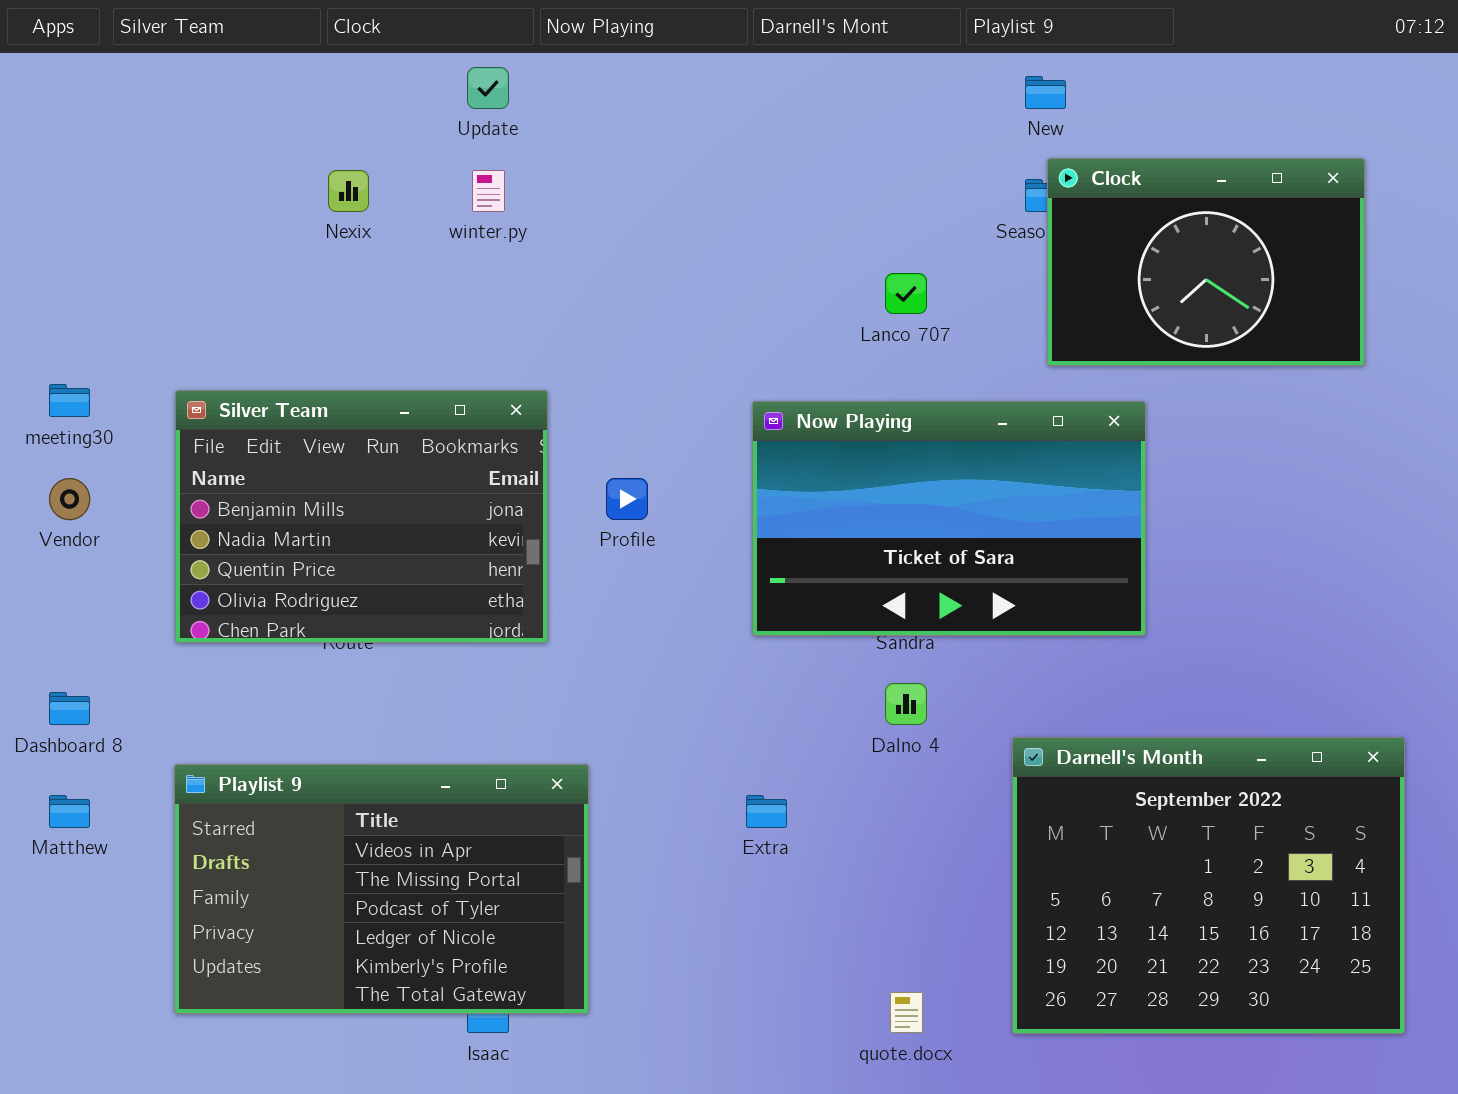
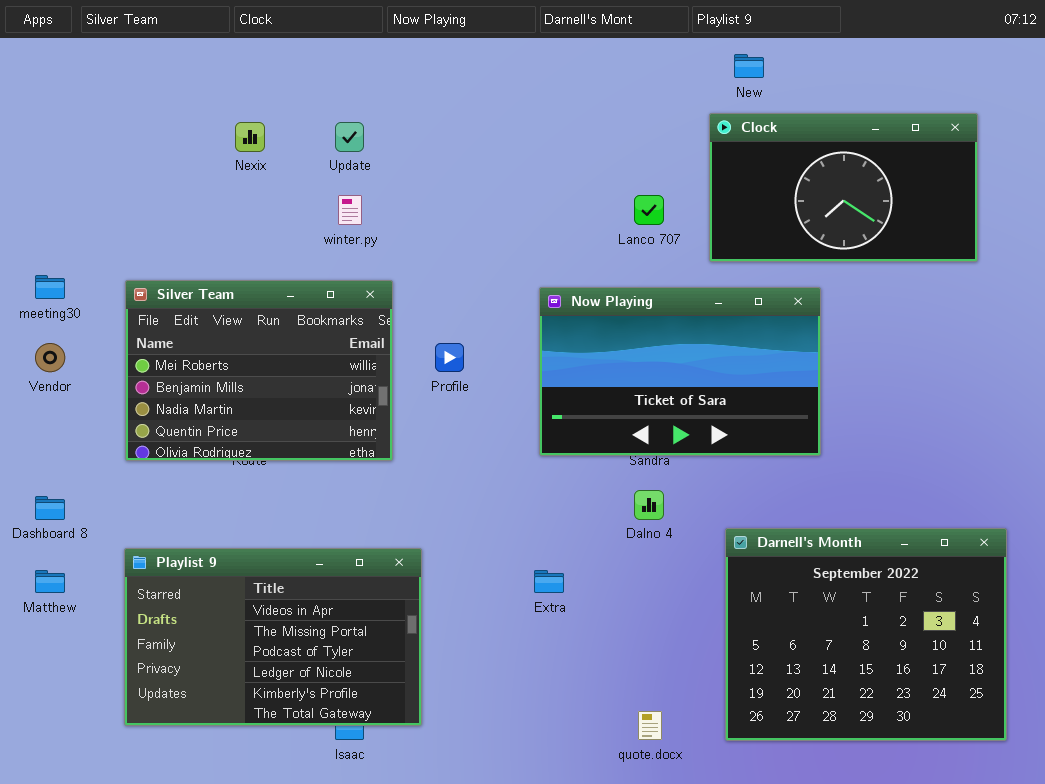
Update: [467,67,509,109] -> [335,122,364,152], moved
Clock: [1047,158,1365,366] -> [709,113,978,262], resized
winter.py: [472,170,505,212] -> [338,195,362,225], moved
Silver Team: [175,390,548,643] -> [125,280,393,461], scrolled up 1 row

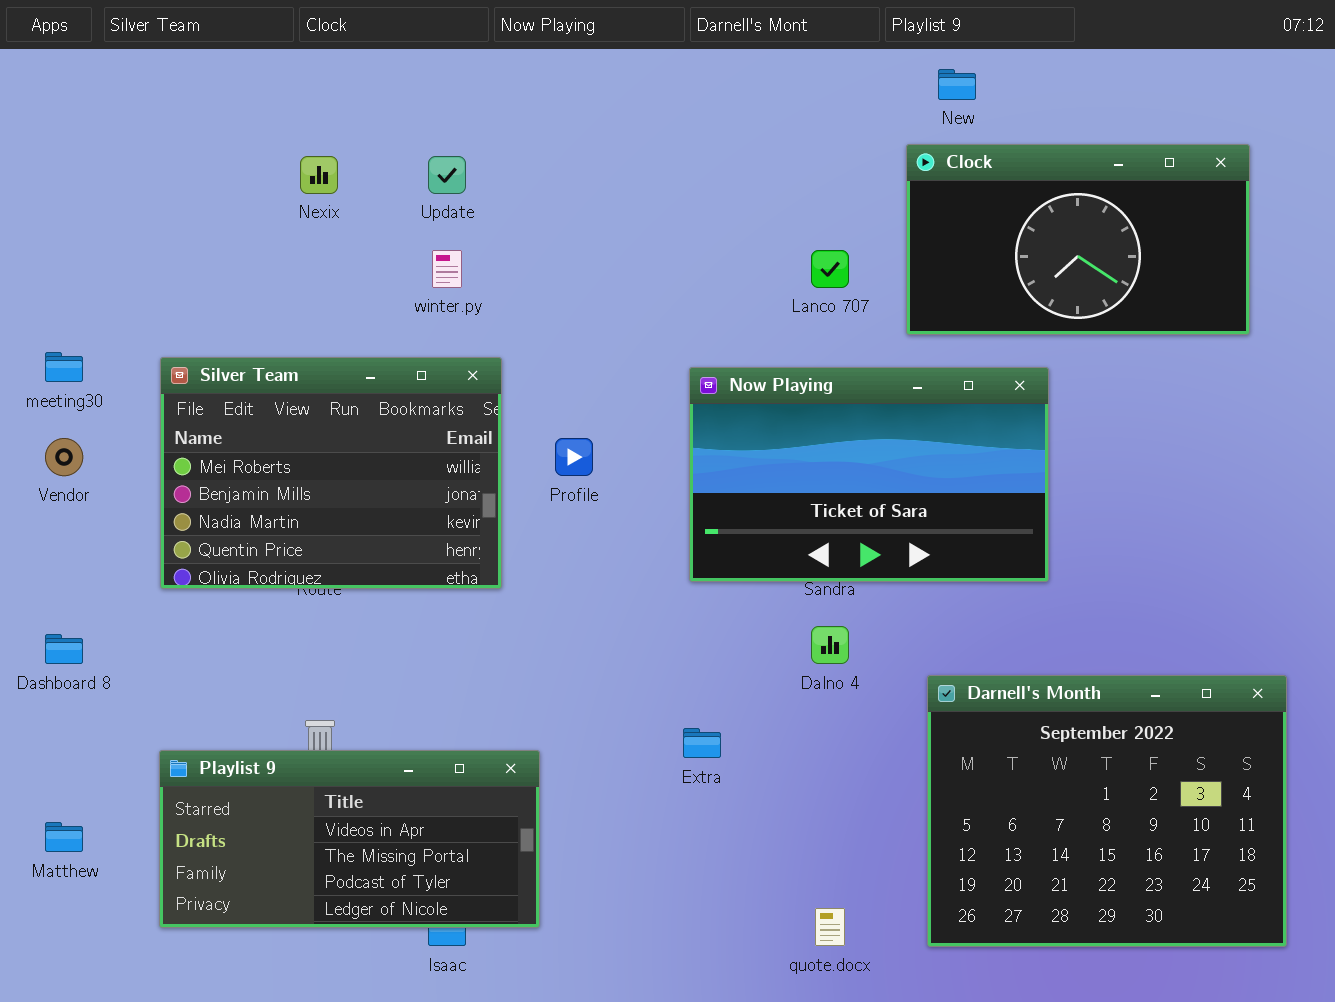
Playlist 9: [124,548,422,726] -> [159,750,540,928], resized
Matthew: [35,570,65,593] -> [45,822,83,852], moved

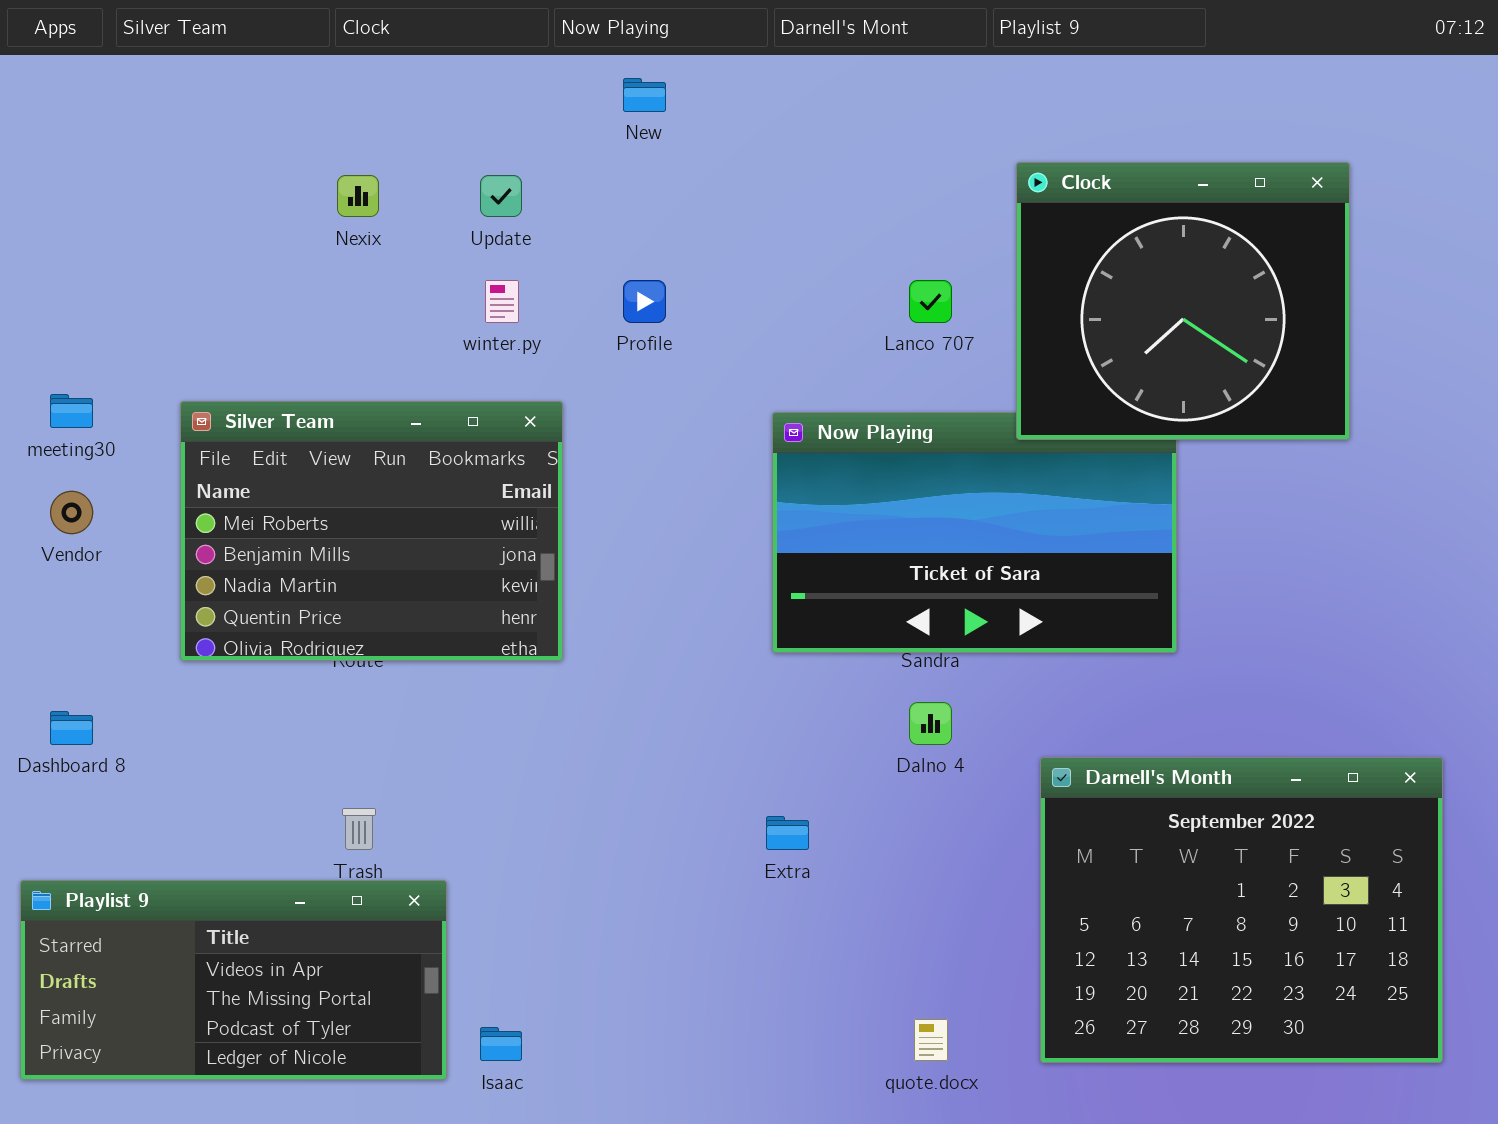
New: [938,69,976,100] -> [623,78,666,112], moved
Clock: [906,144,1250,335] -> [1016,162,1350,440], resized
Profile: [555,438,593,476] -> [623,280,666,323], moved
Playlist 9: [159,750,540,928] -> [20,880,447,1080], moved

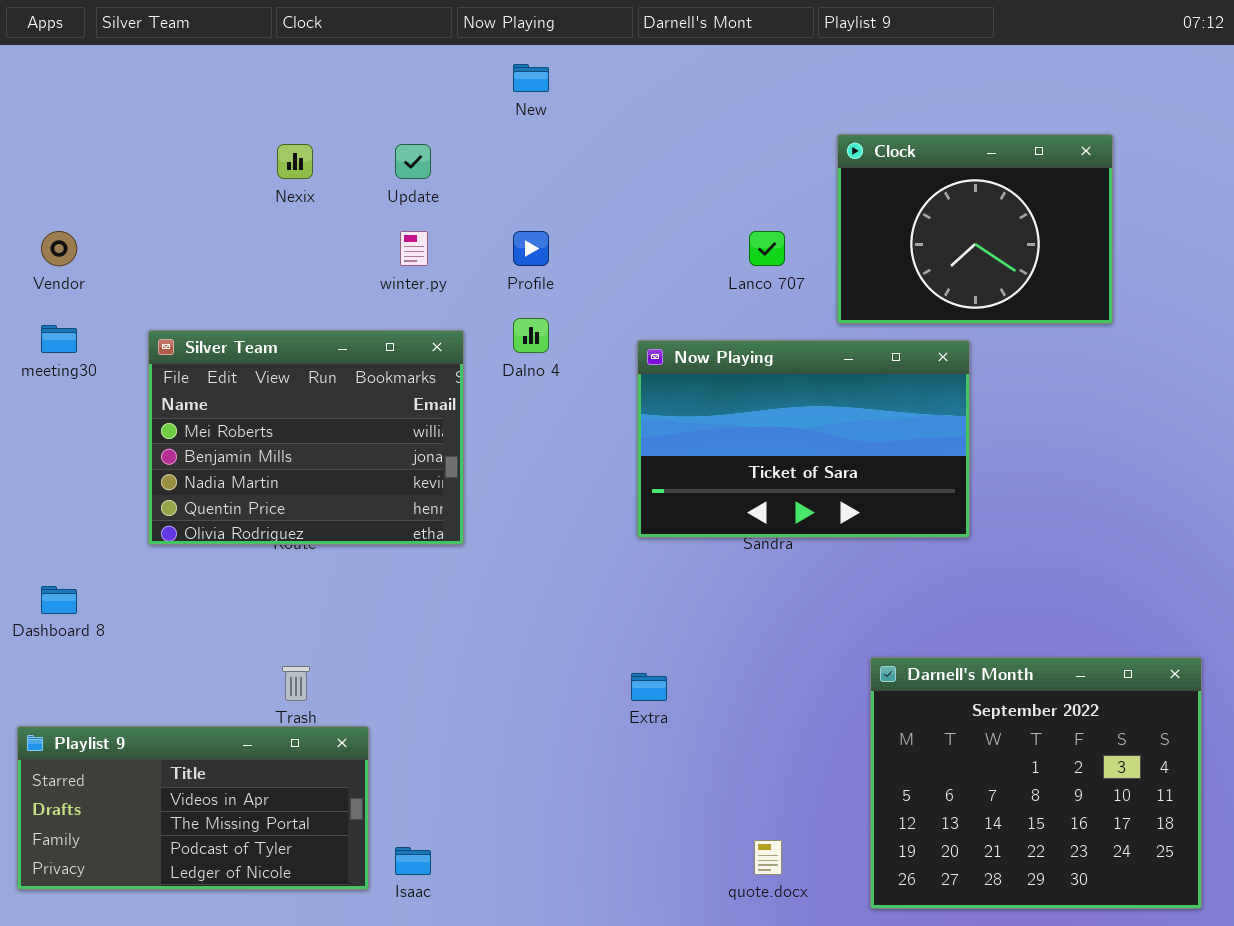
Clock: [1016,162,1350,440] -> [837,134,1113,324], resized
Vendor: [50,491,93,534] -> [41,231,77,266], moved
Dalno 4: [909,702,952,745] -> [513,318,549,353], moved
Darnell's Month: [1040,757,1443,1063] -> [870,657,1202,909], moved

